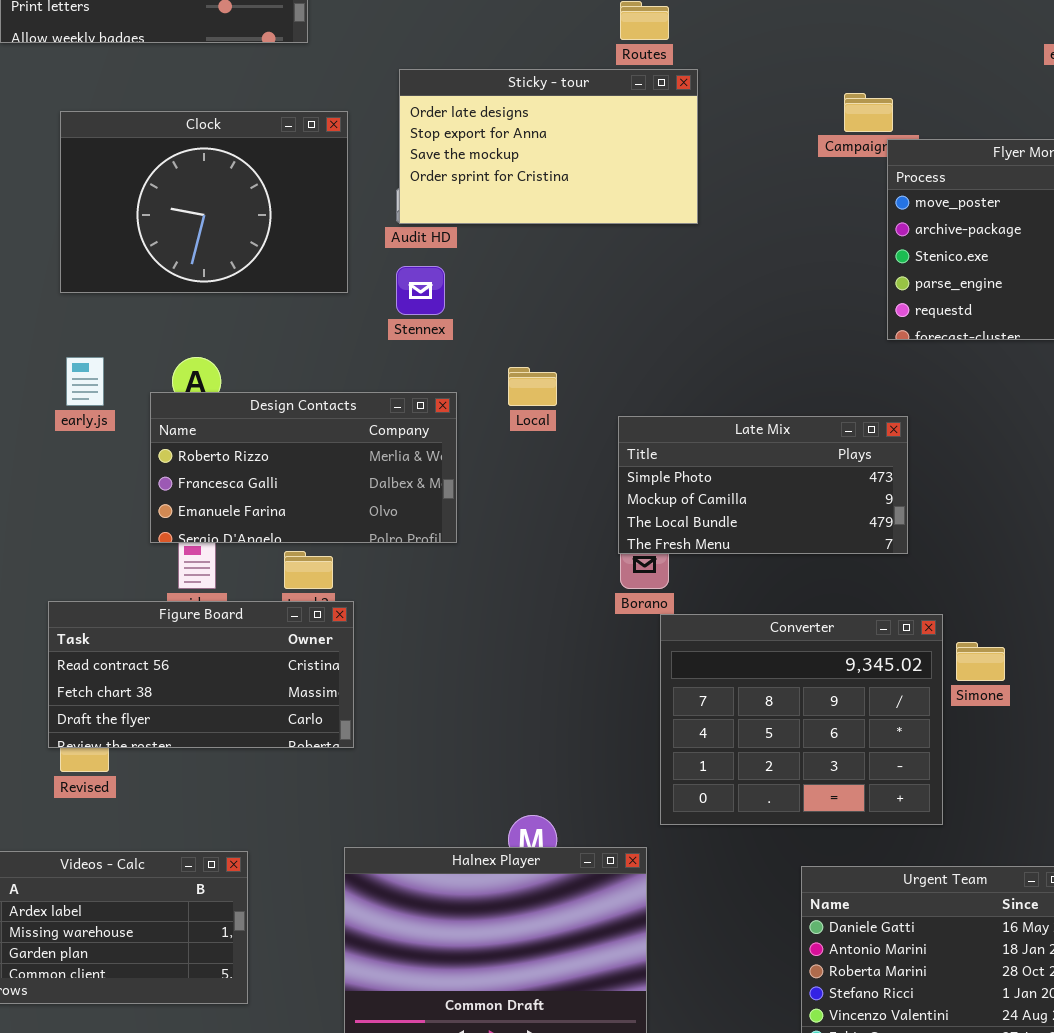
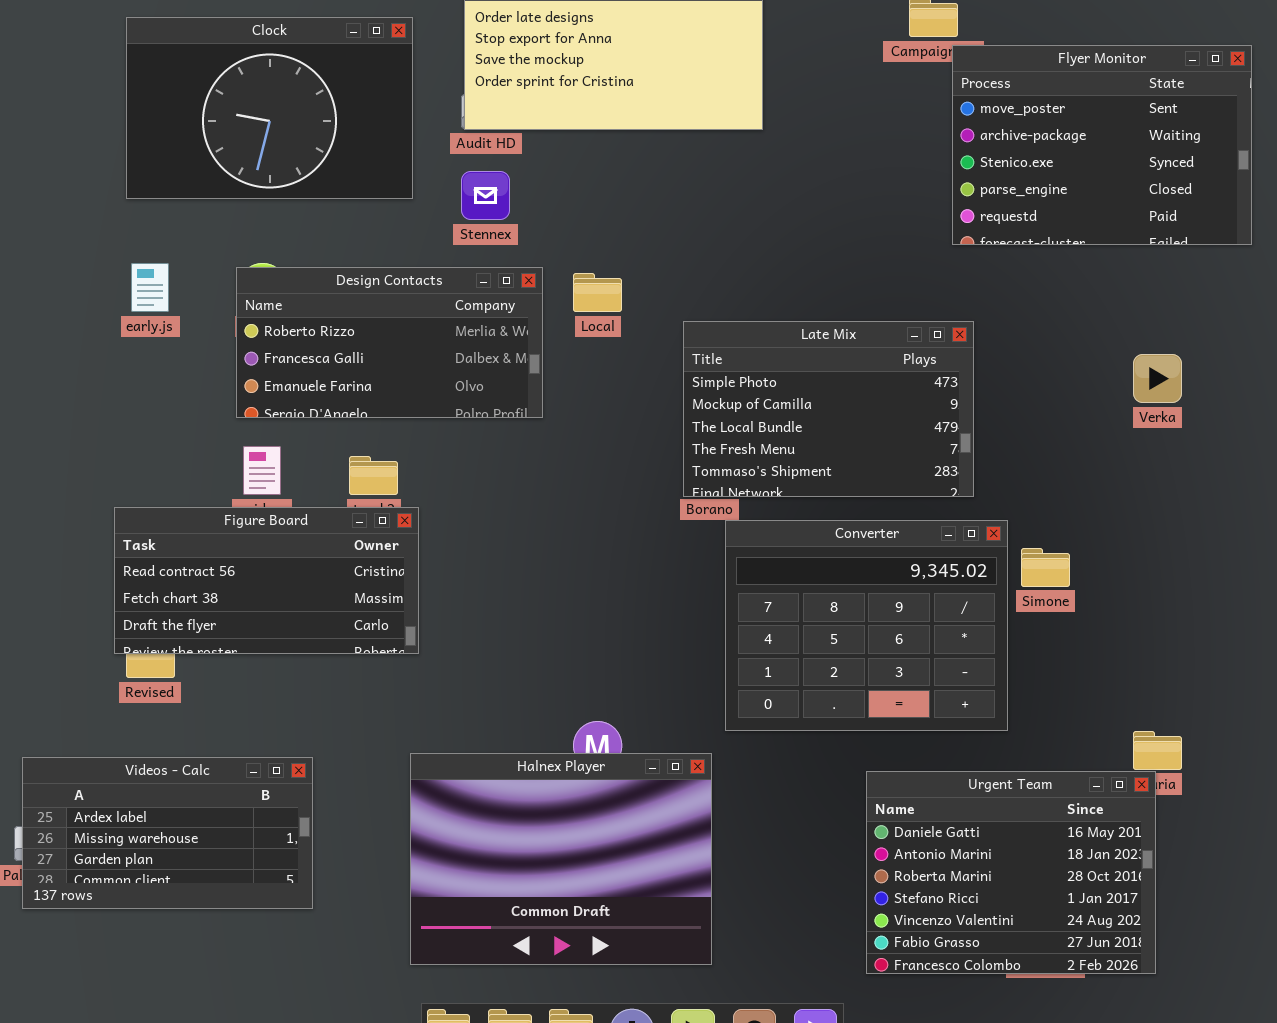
Design Contacts: [150,392,457,543] -> [236,267,543,418], moved
Late Mix: [618,416,908,554] -> [683,321,974,497], resized

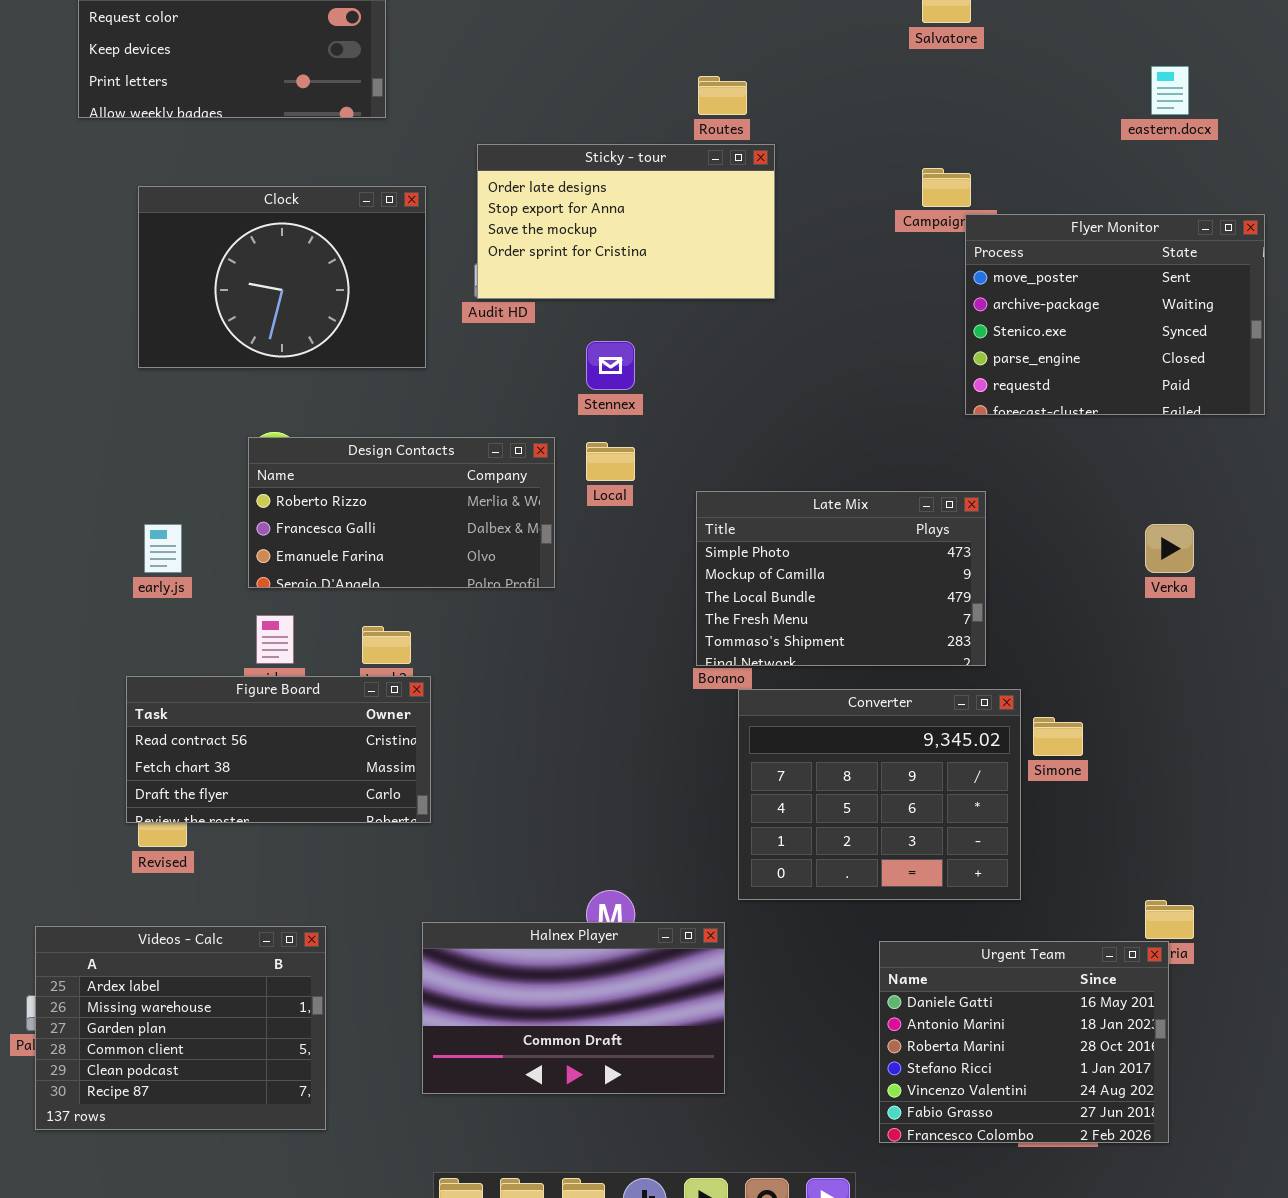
Stennex: [461,171,510,220] -> [586,341,635,390], moved
early.js: [131,263,169,312] -> [144,524,182,573], moved
Halnex Player: [410,753,712,965] -> [422,922,725,1094], resized
Videos - Calc: [22,757,313,909] -> [35,926,326,1130], resized

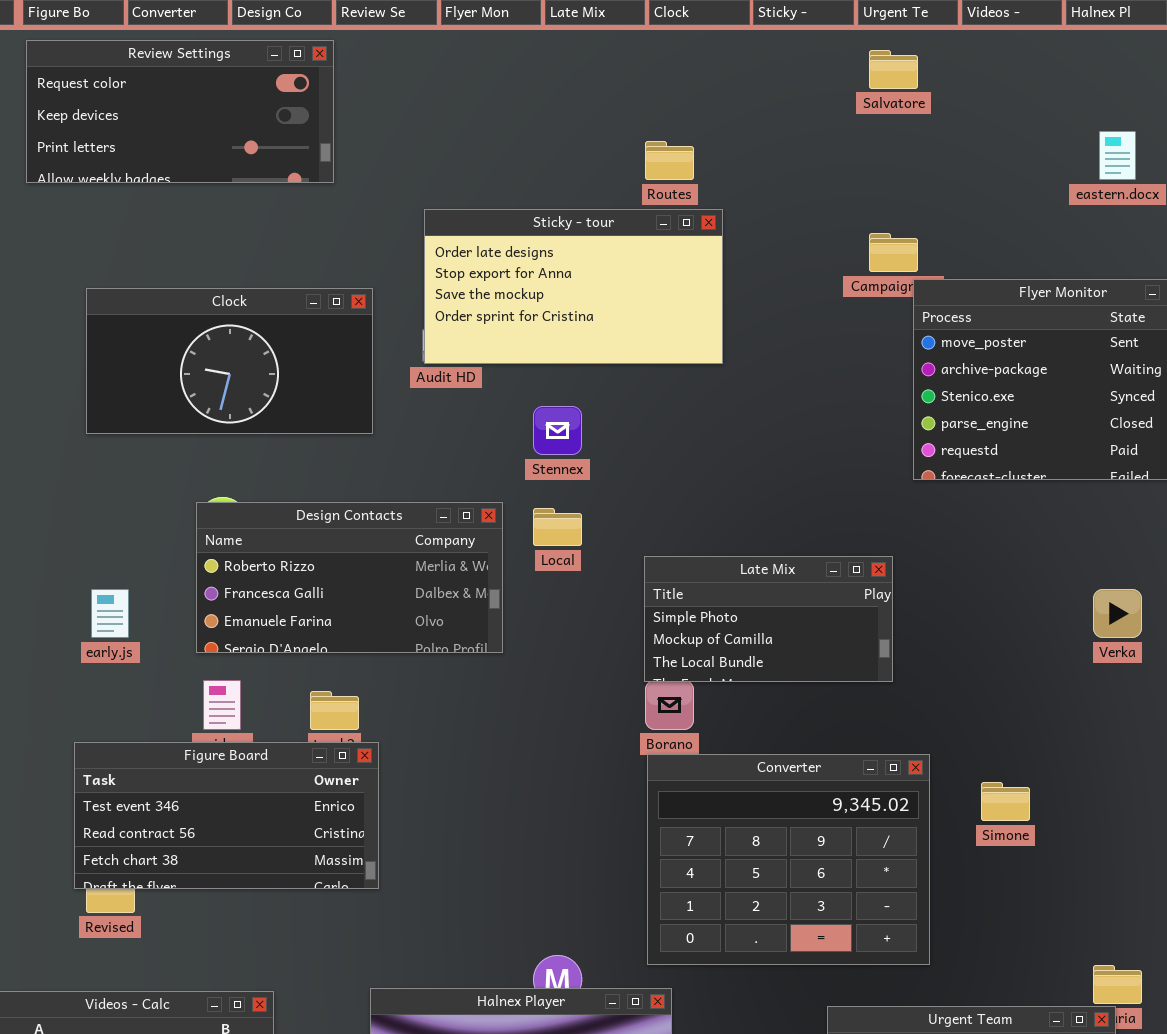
Clock: [138,186,426,368] -> [86,288,373,434], resized
Late Mix: [696,491,986,666] -> [644,556,893,682], resized
Figure Board: [126,676,431,823] -> [74,742,379,889], scrolled up 1 row
Converter: [738,689,1021,900] -> [647,754,930,965], moved

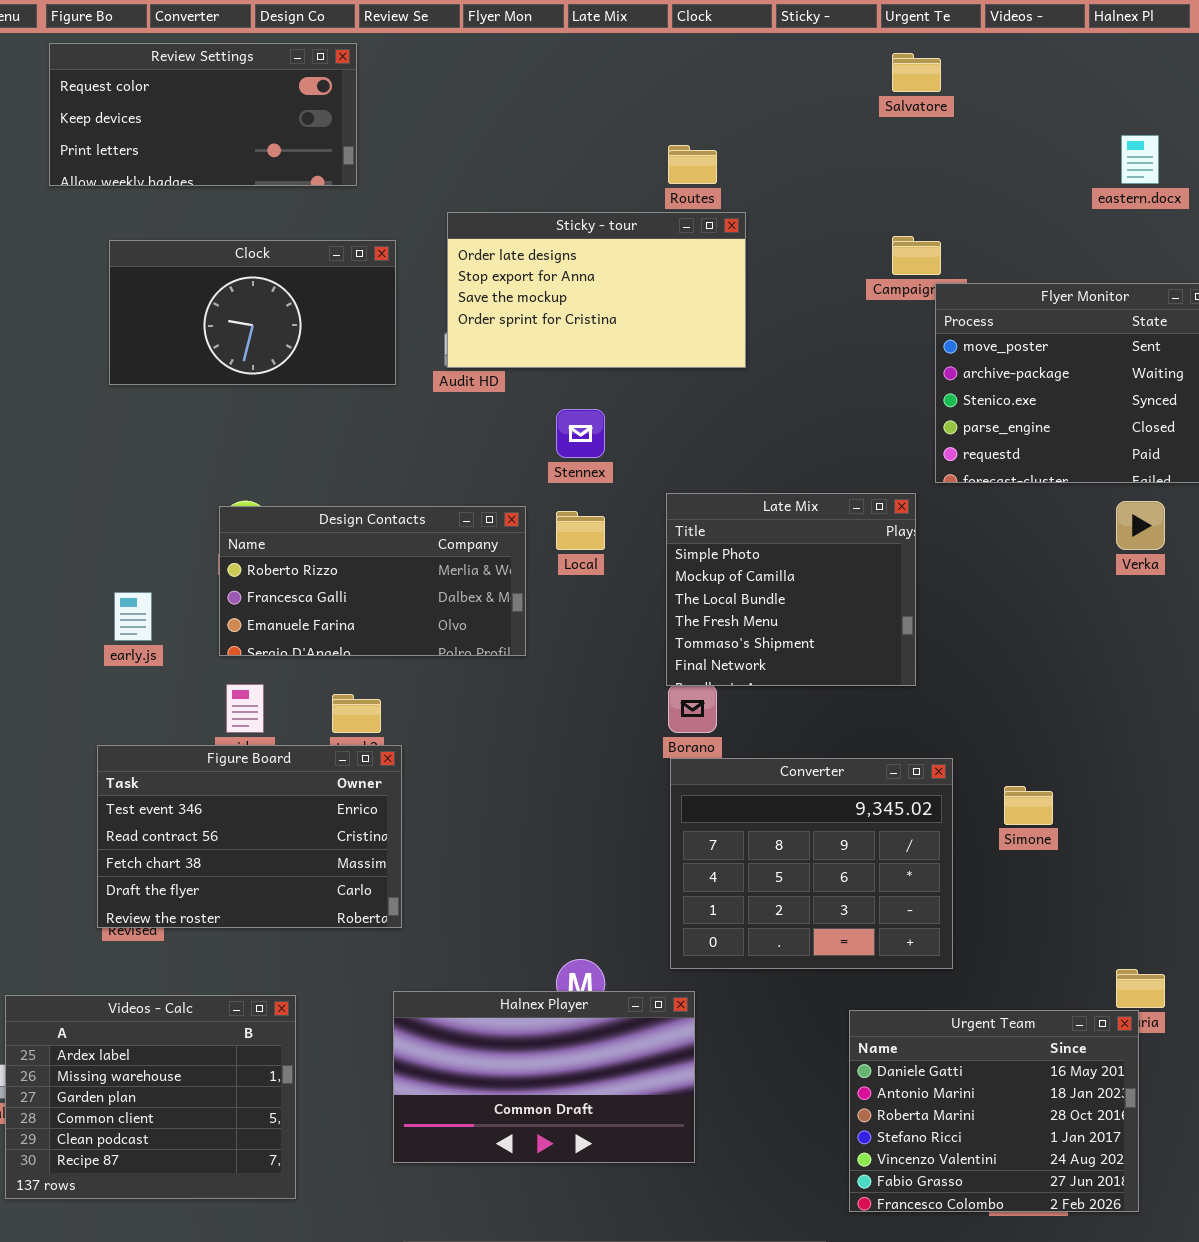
Clock: [86,288,373,434] -> [109,240,396,385], moved
Late Mix: [644,556,893,682] -> [666,493,916,686], resized
Verka: [1093,589,1142,638] -> [1116,501,1165,550], moved
Figure Board: [74,742,379,889] -> [97,745,402,928], resized

